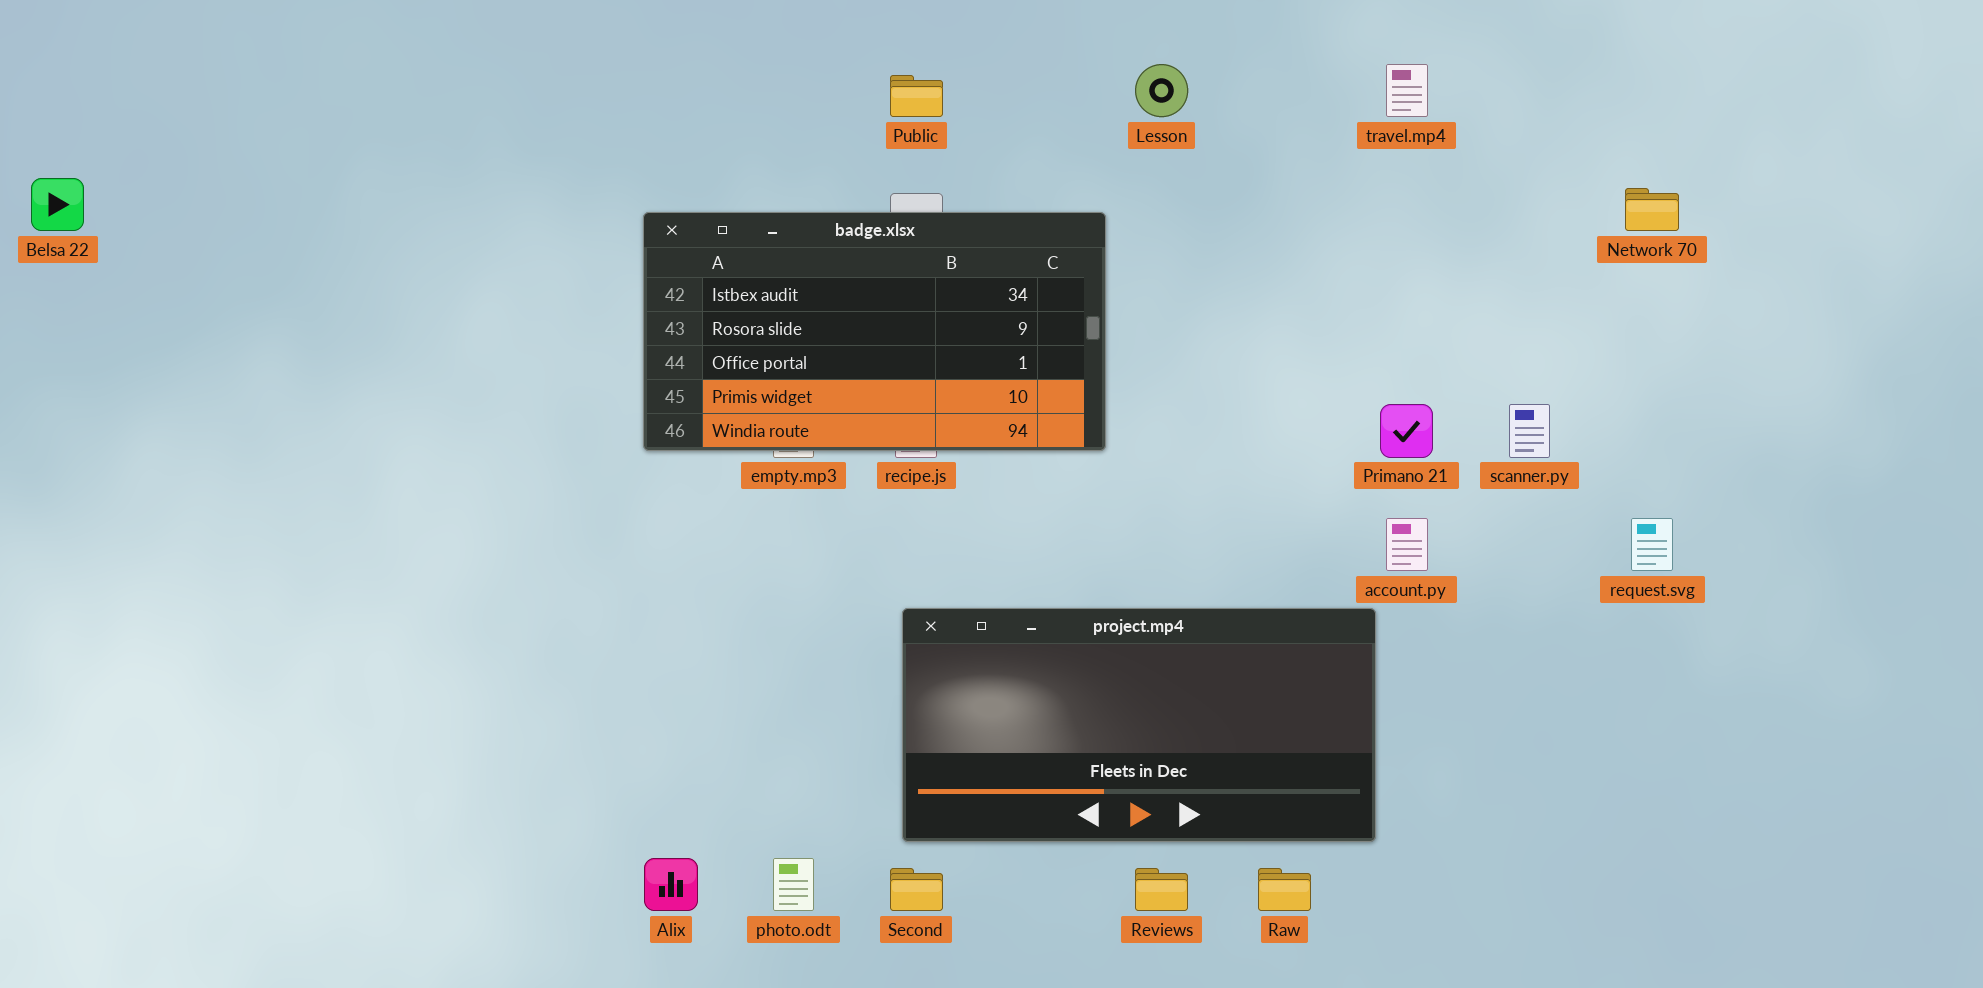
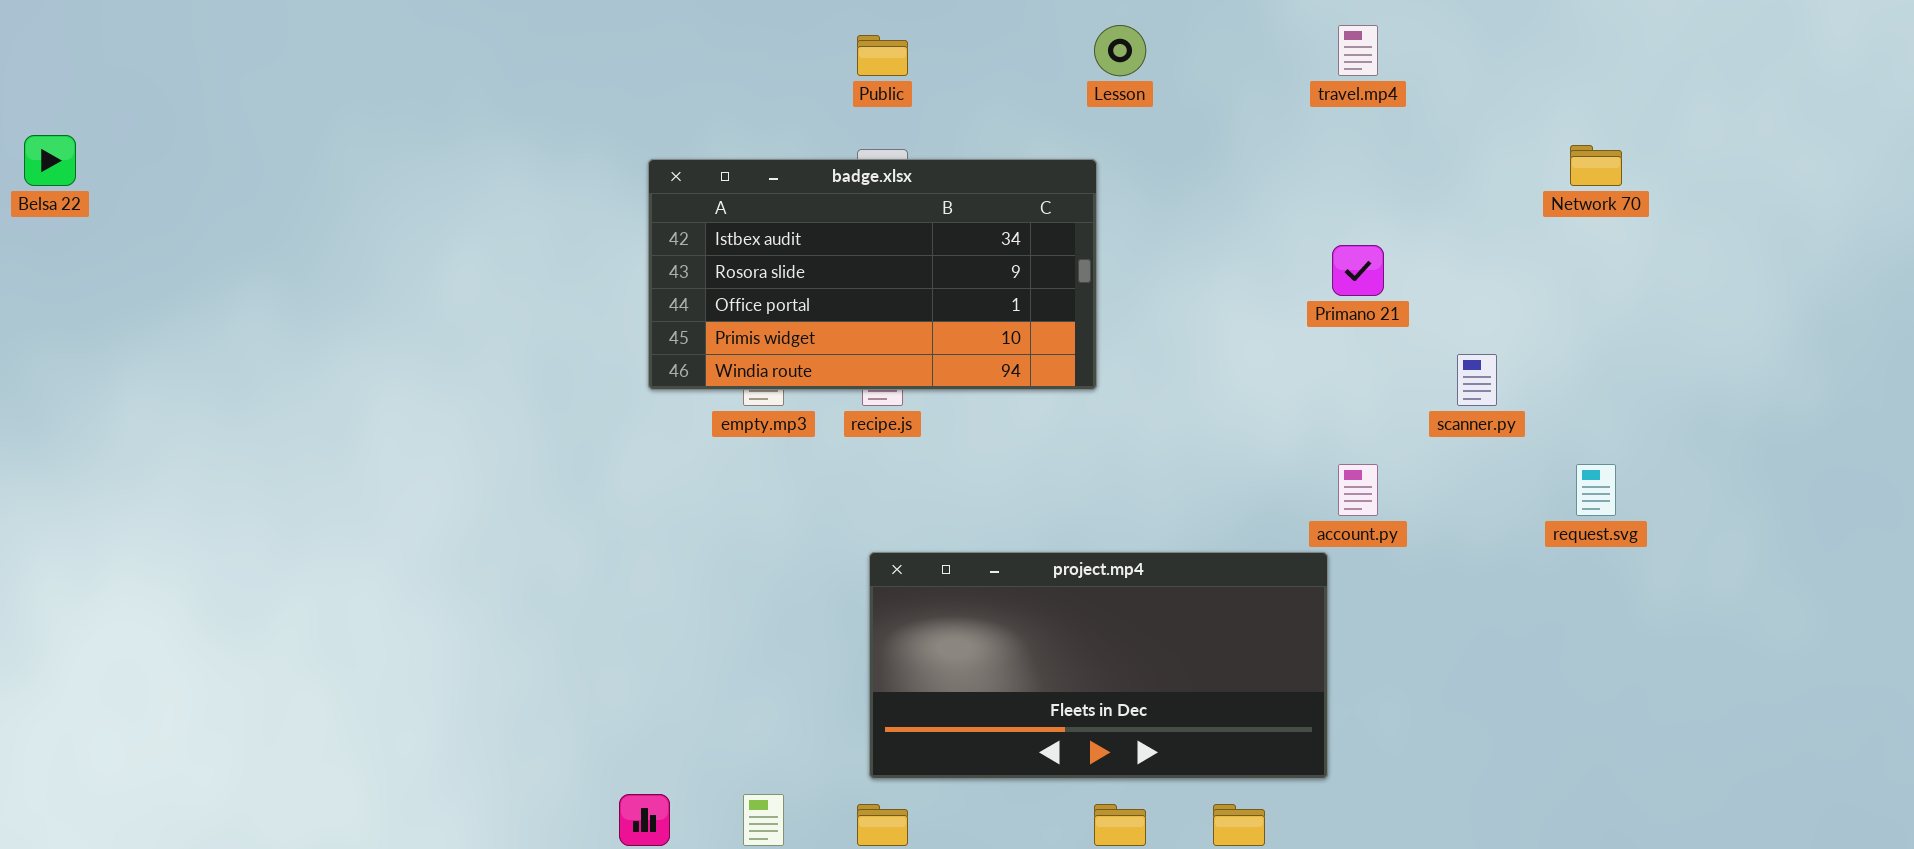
badge.xlsx: [643,212,1106,451] -> [648,159,1097,390], moved
Primano 21: [1380,404,1433,458] -> [1332,245,1384,296], moved

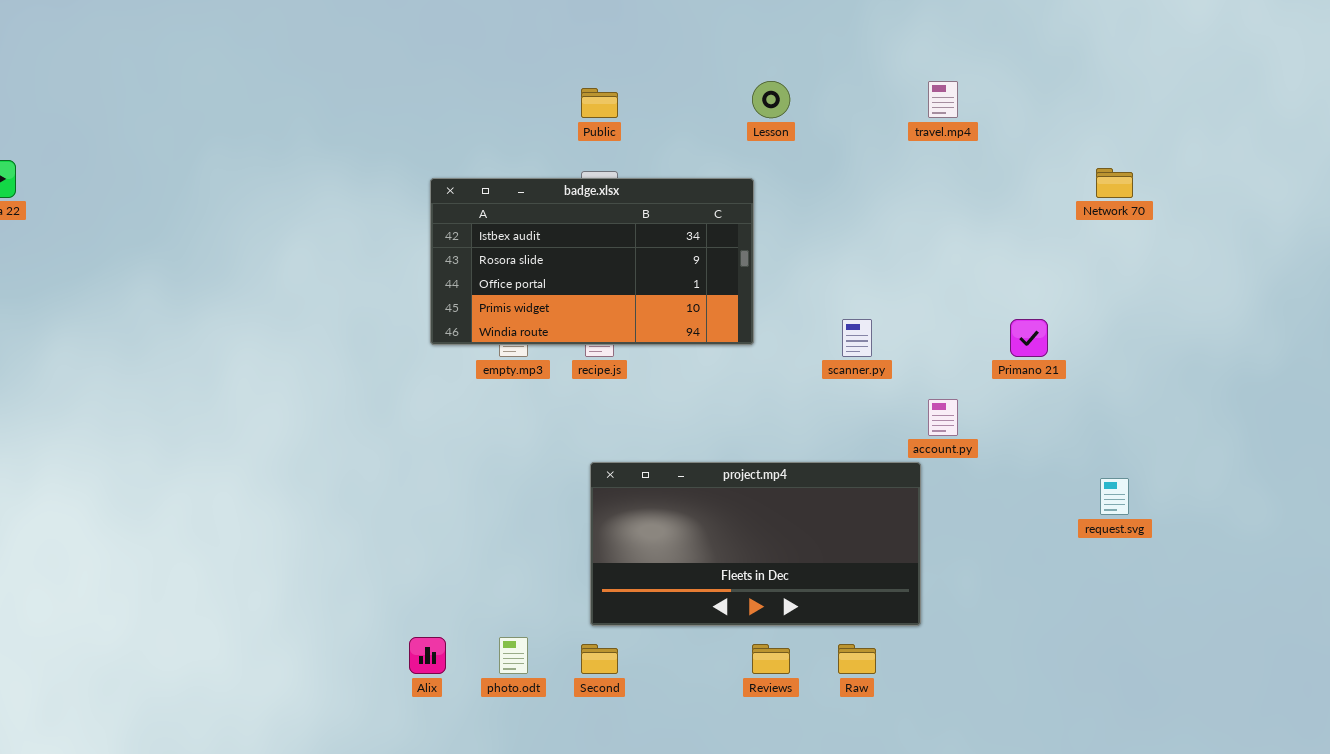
Primano 21: [1332,245,1384,296] -> [1010,319,1048,357], moved
scanner.py: [1457,354,1497,406] -> [842,319,872,357], moved
request.svg: [1576,464,1616,516] -> [1100,478,1129,515], moved

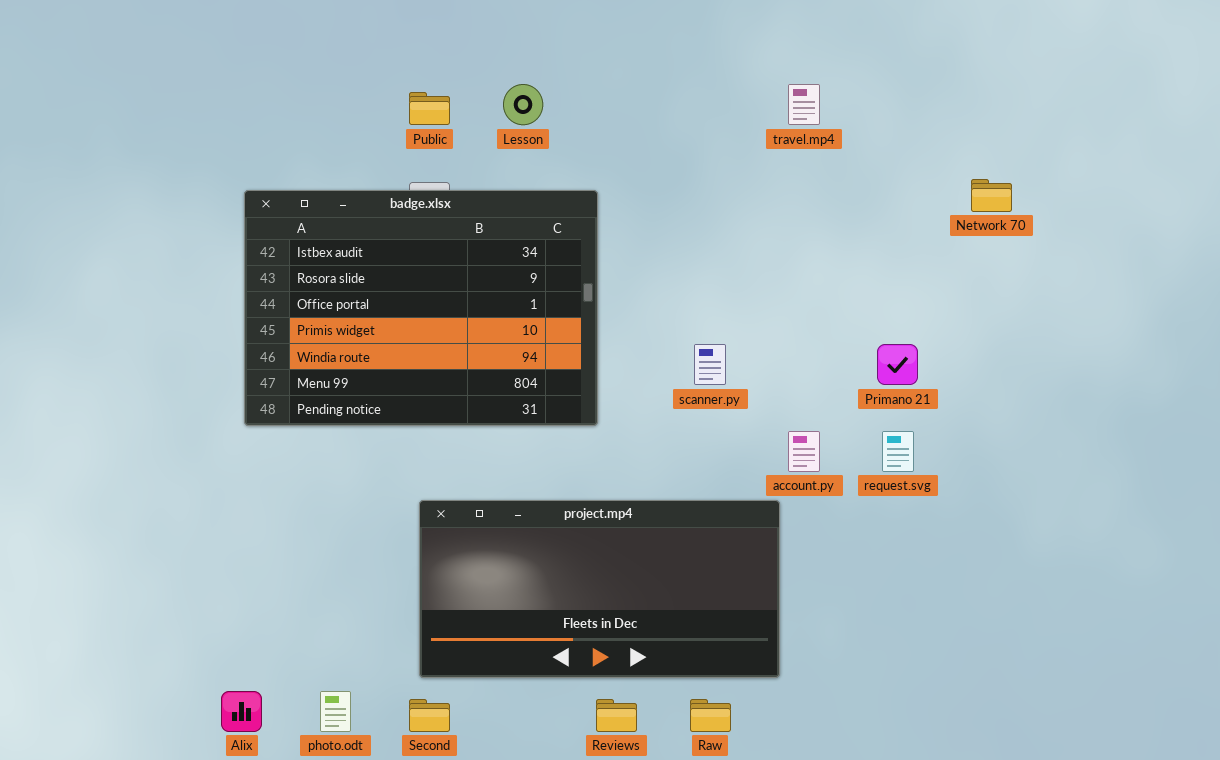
Lesson: [752,81,790,118] -> [503,84,543,125], moved
badge.xlsx: [430,178,754,345] -> [244,190,598,426], resized
request.svg: [1100,478,1129,515] -> [882,431,914,472], moved

